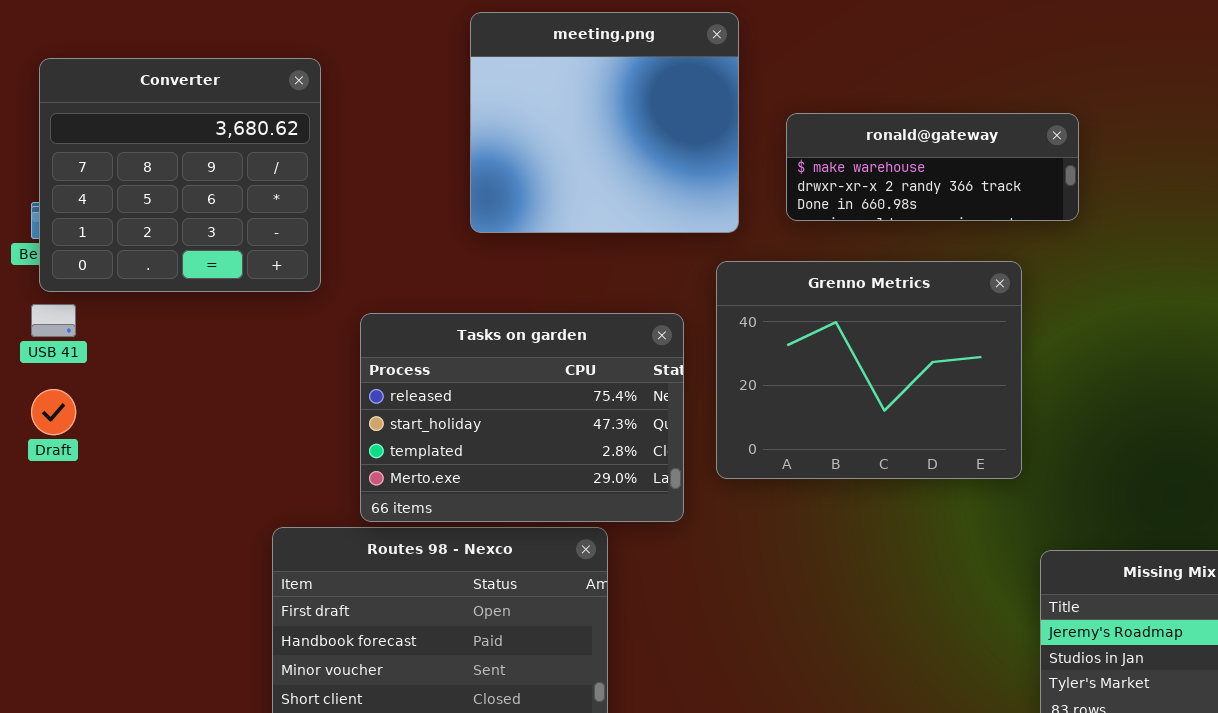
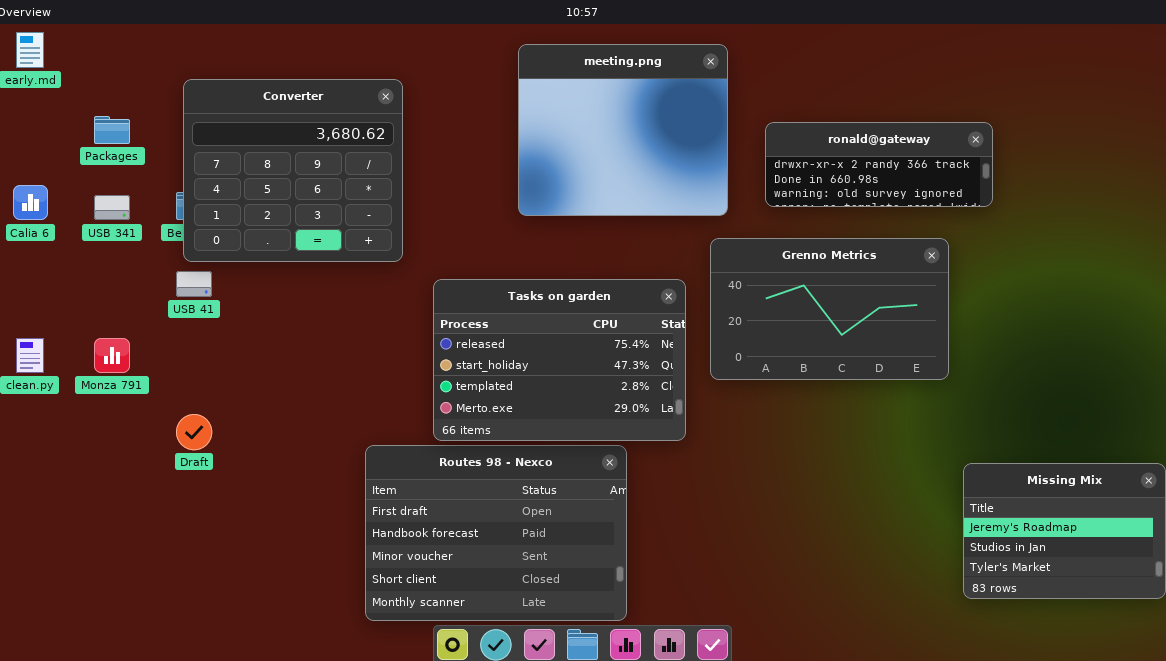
ronald@gateway: [786,113,1079,221] -> [765,122,993,207], scrolled down 1 row
Grenno Metrics: [716,261,1022,479] -> [710,238,949,380], resized
Draft: [31,389,76,435] -> [176,414,212,450], moved

